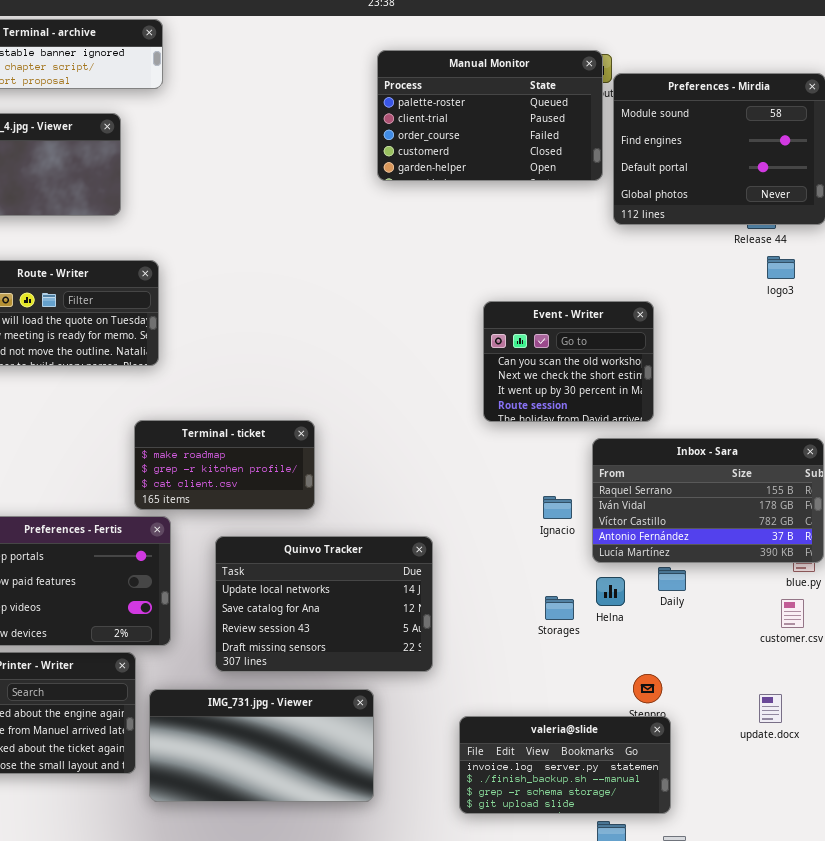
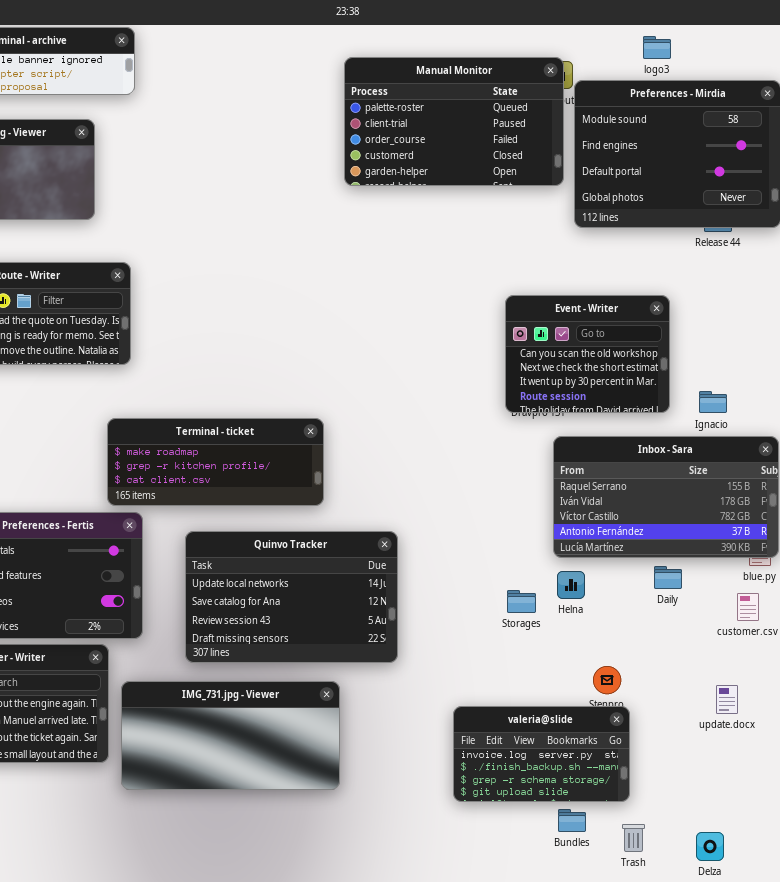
logo3: [767,256,795,279] -> [643,36,671,59], moved
Event - Writer: [483,301,654,422] -> [505,295,670,413], moved
Terminal - ticket: [134,420,315,510] -> [107,418,324,506], resized
Ignacio: [543,496,572,519] -> [699,391,727,413], moved
Daily: [658,567,686,591] -> [654,566,682,589], moved
valeria@slide: [459,716,671,814] -> [453,706,630,802], resized

